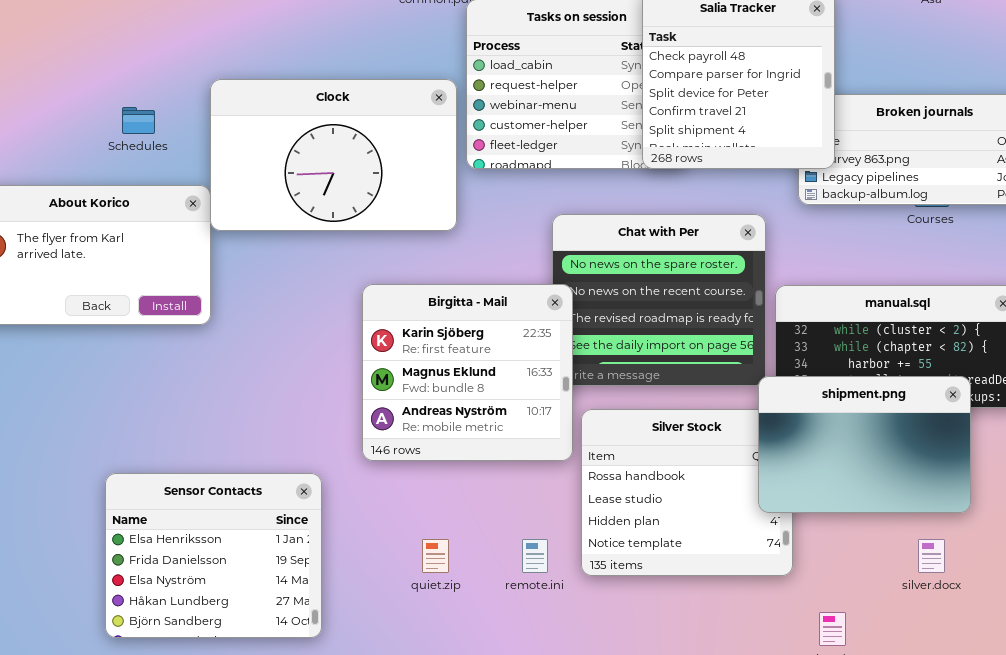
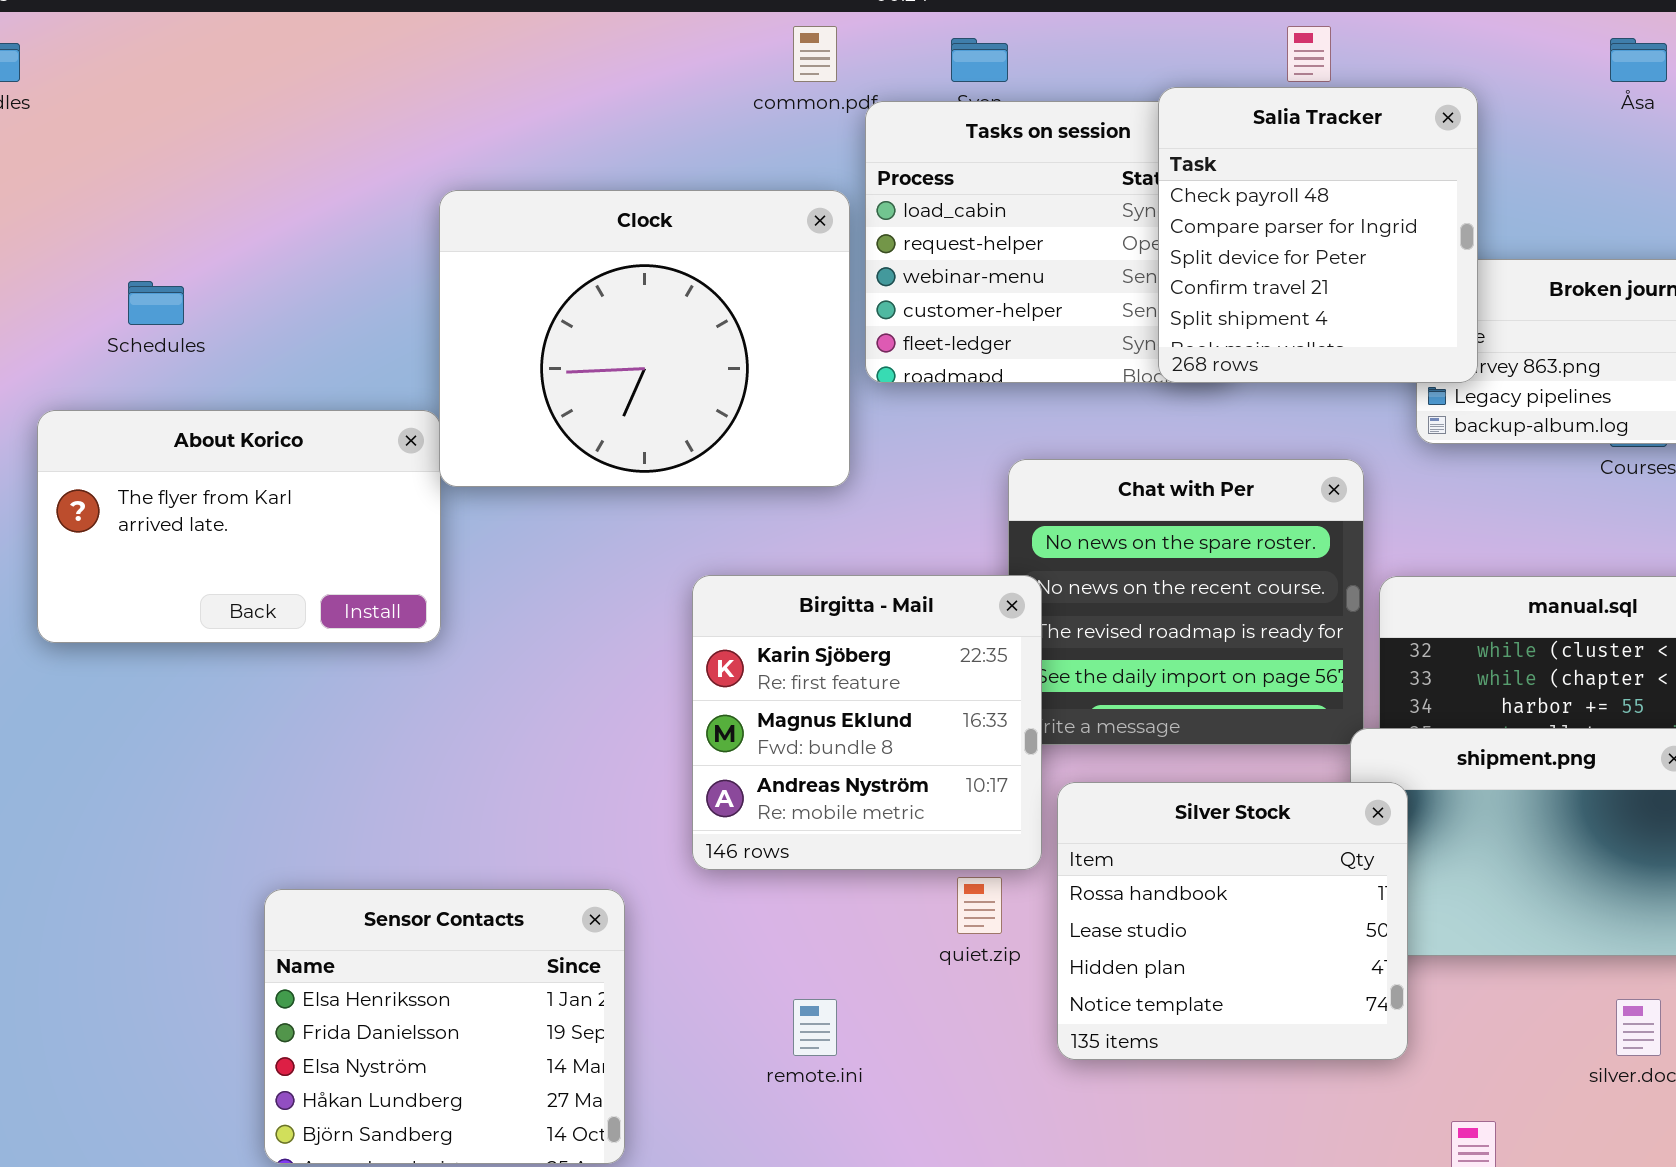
Clock: [210,79,457,231] -> [439,190,850,487], resized
Schedules: [122,107,155,134] -> [128,281,184,325], moved
Silver Stock: [581,409,793,576] -> [1057,782,1408,1060], raised
quiet.zip: [422,539,449,573] -> [957,877,1002,934], moved
remote.ini: [522,539,548,573] -> [793,999,837,1056], moved

